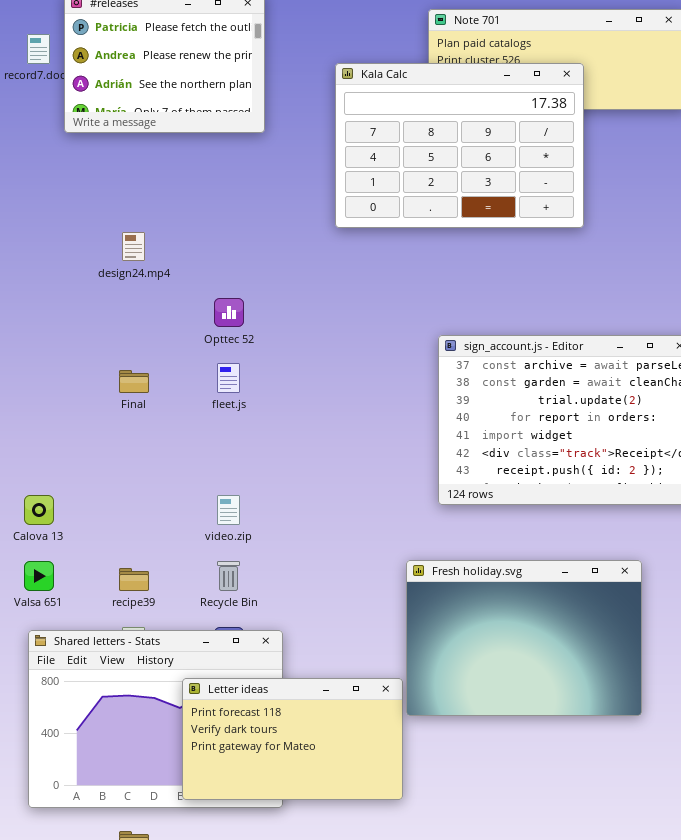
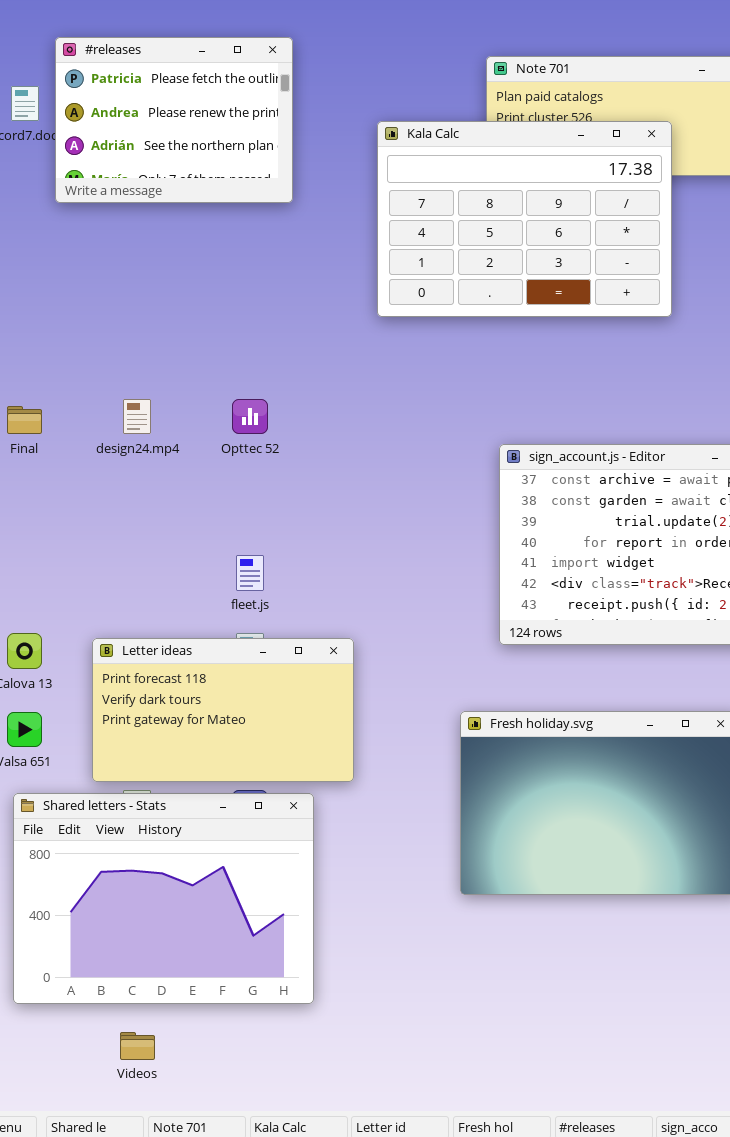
design24.mp4: [122,232,145,261] -> [123,399,151,434], moved
fleet.js: [217,363,240,393] -> [236,555,264,591], moved
Final: [119,370,149,393] -> [7,406,42,434], moved
Letter ideas: [182,678,403,800] -> [92,638,354,782], moved

